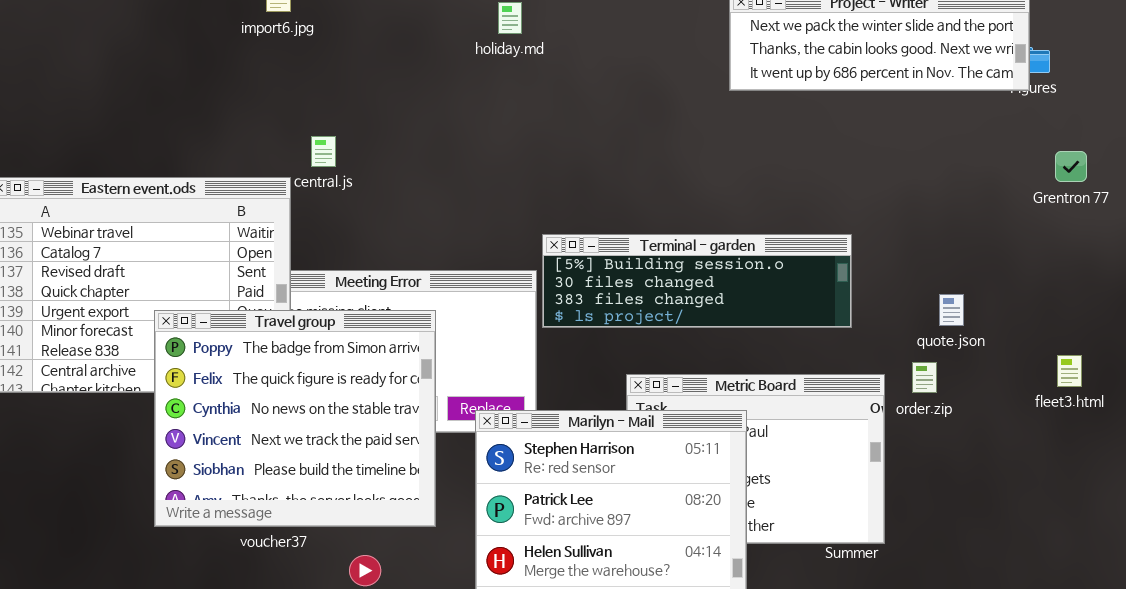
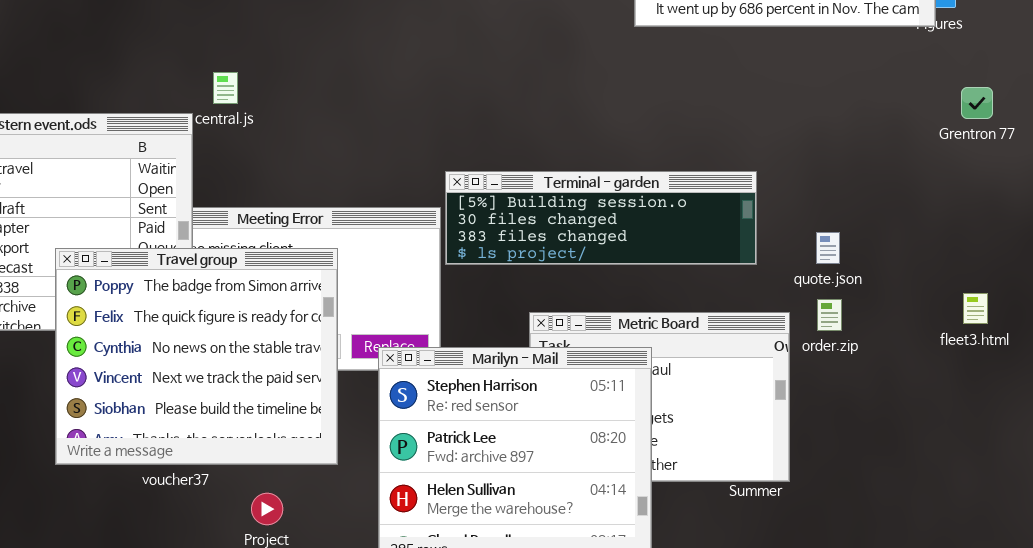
quote.json: [939,294,964,326] -> [816,232,840,264], moved

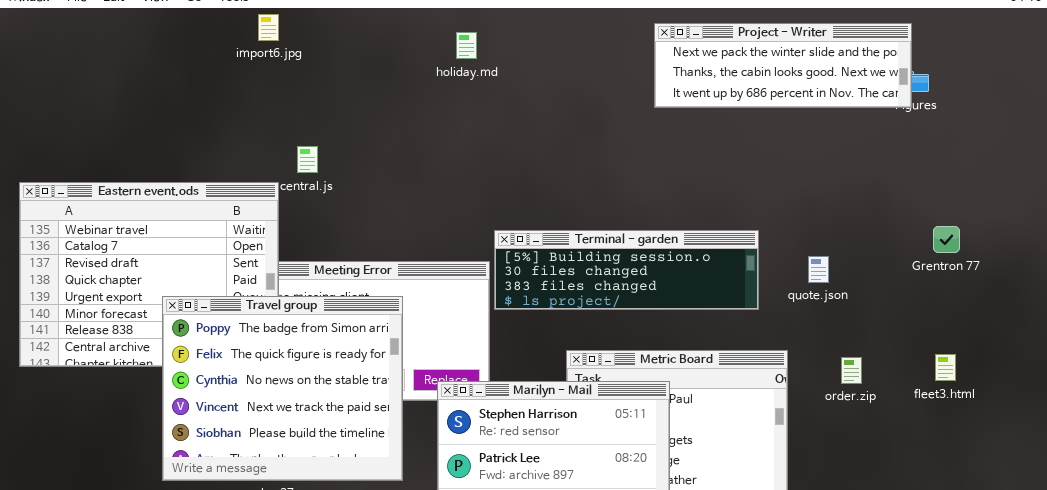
Grentron 77: [961,87,993,119] -> [933,226,960,253], moved
quote.json: [816,232,840,264] -> [808,256,829,283], moved
fleet3.html: [963,293,988,324] -> [935,354,956,381], moved
order.zip: [817,299,842,331] -> [841,357,862,384], moved

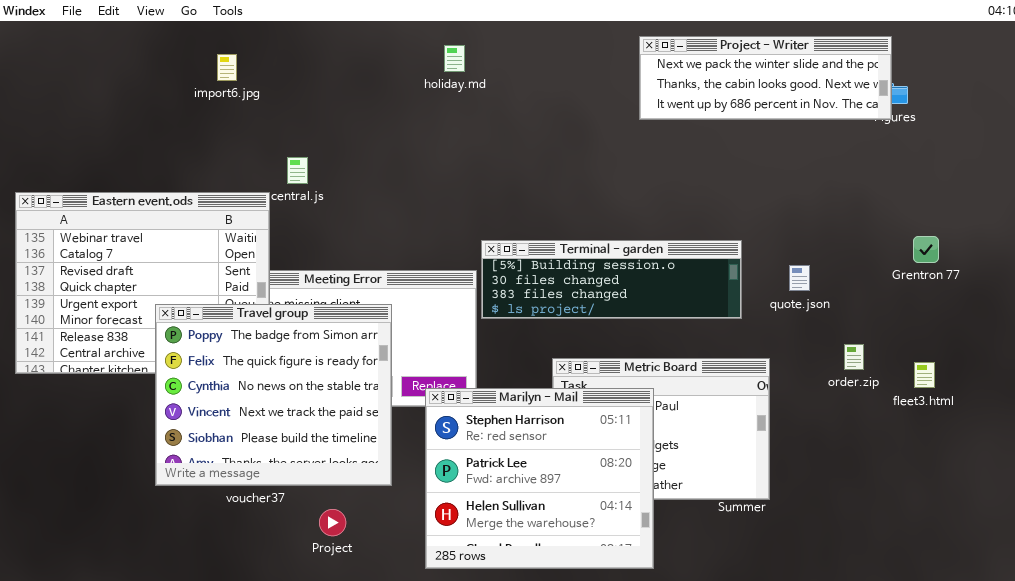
import6.jpg: [258,14,279,41] -> [217,54,237,81], moved
order.zip: [841,357,862,384] -> [844,344,864,370], moved

